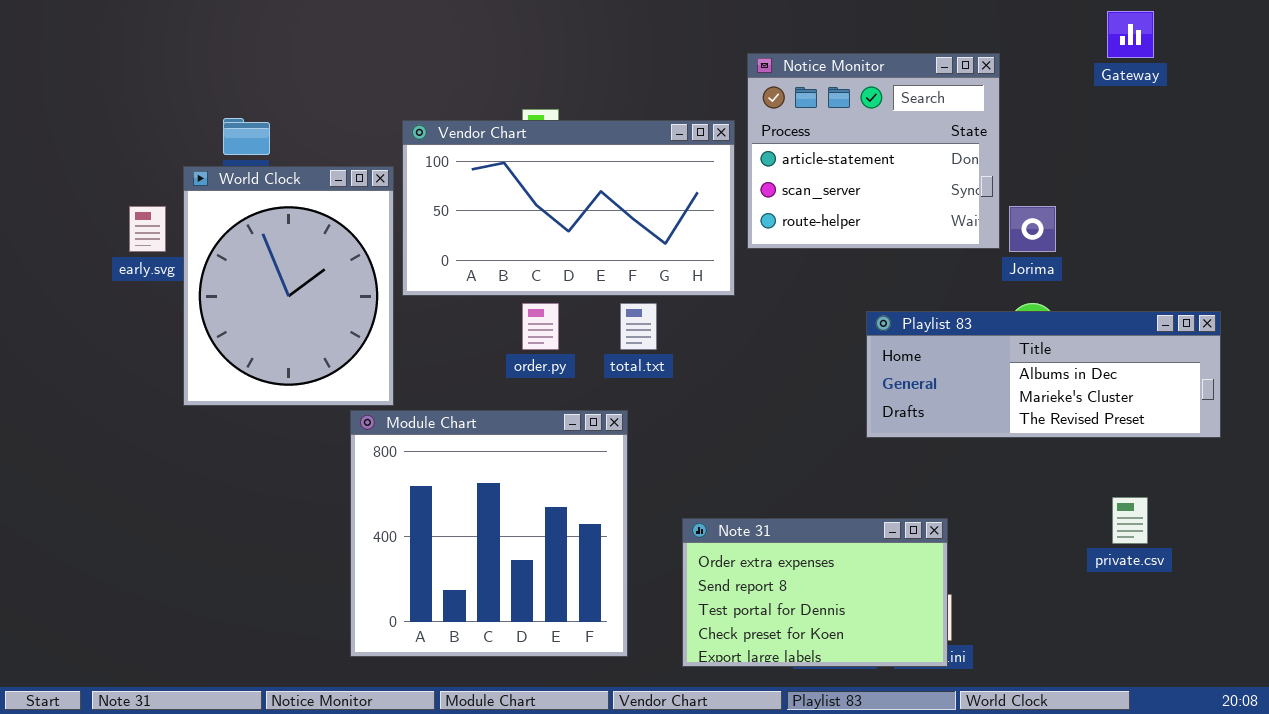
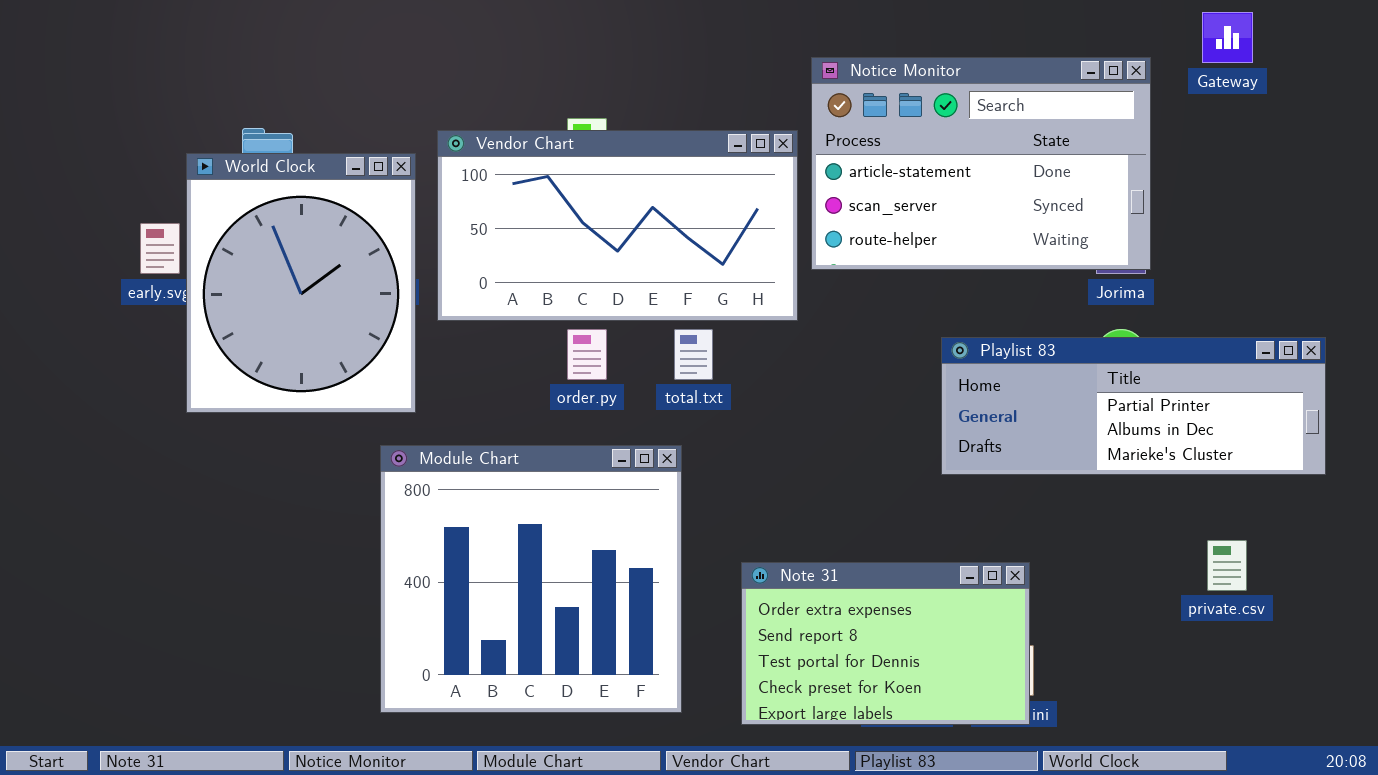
Notice Monitor: [747,53,1000,249] -> [811,57,1151,270], resized
World Clock: [183,166,394,406] -> [186,153,416,413], moved
Playlist 83: [866,311,1221,438] -> [941,337,1326,475], scrolled up 1 row

